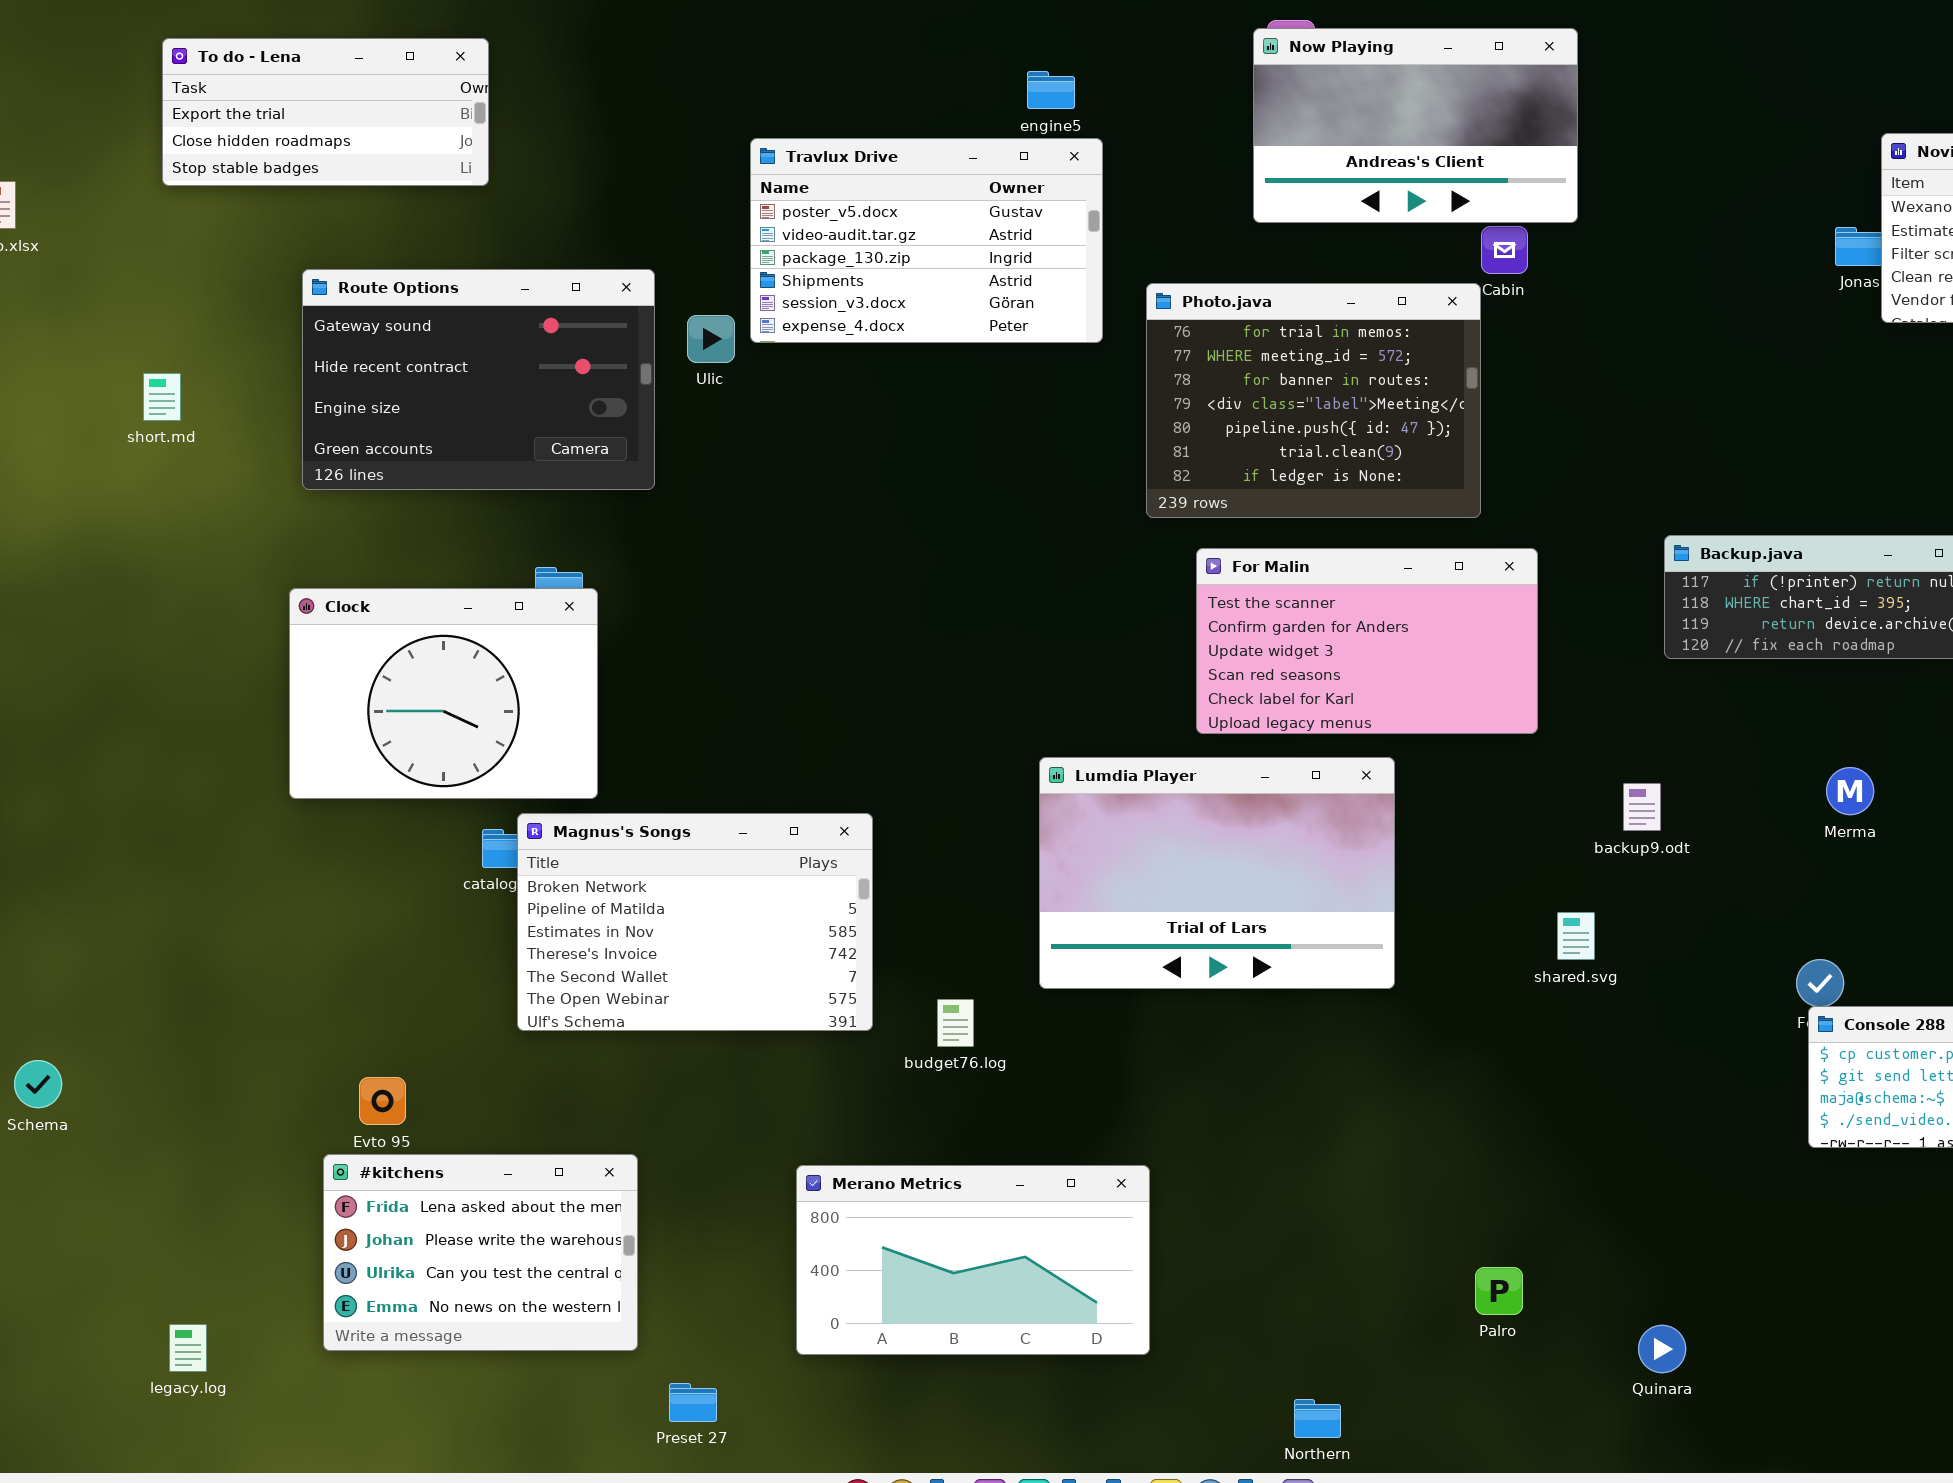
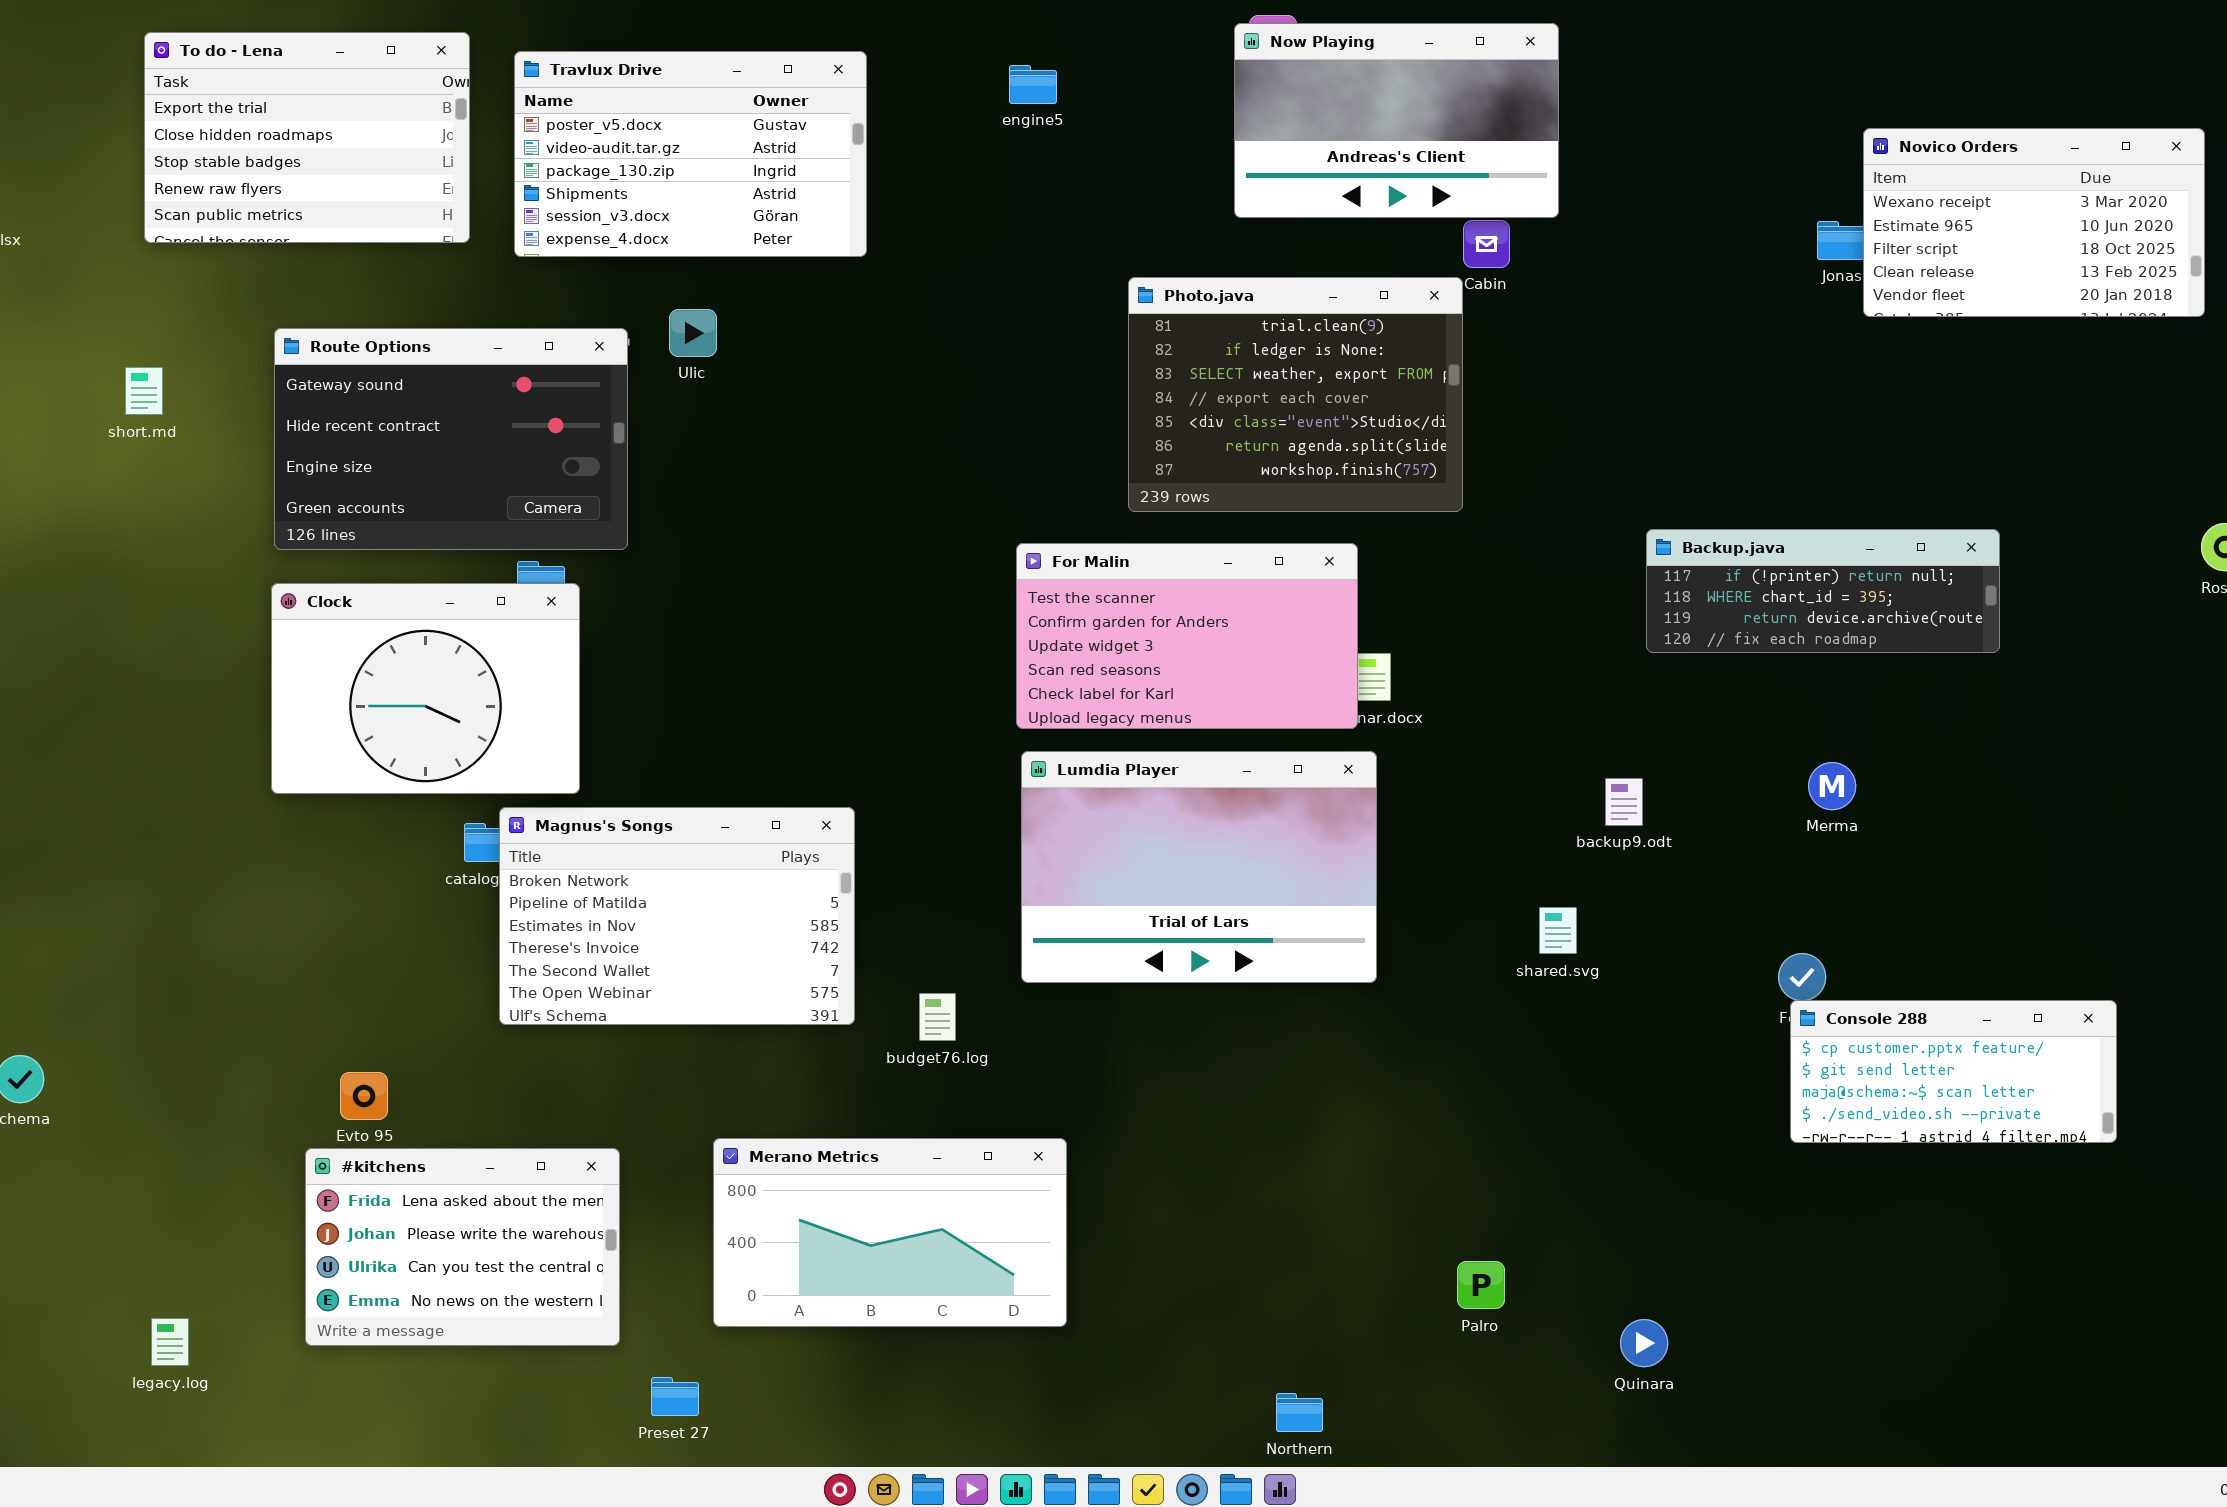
To do - Lena: [162,38,489,186] -> [144,32,470,243], resized
Travlux Drive: [750,138,1103,343] -> [514,51,867,257], moved
Route Options: [302,269,655,490] -> [274,328,628,550], moved
Photo.java: [1146,283,1481,518] -> [1128,277,1463,512], scrolled down 5 rows
For Malin: [1196,548,1538,734] -> [1016,543,1358,729], moved
Merano Metrics: [796,1165,1150,1355] -> [713,1138,1067,1327], moved

